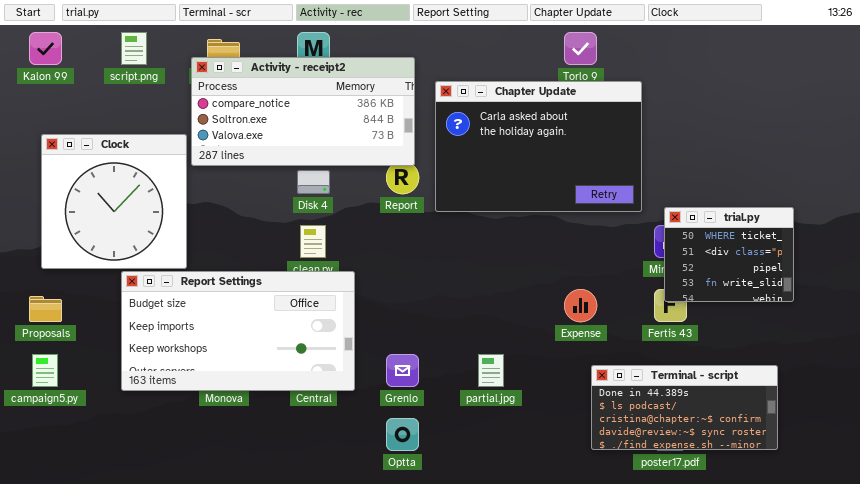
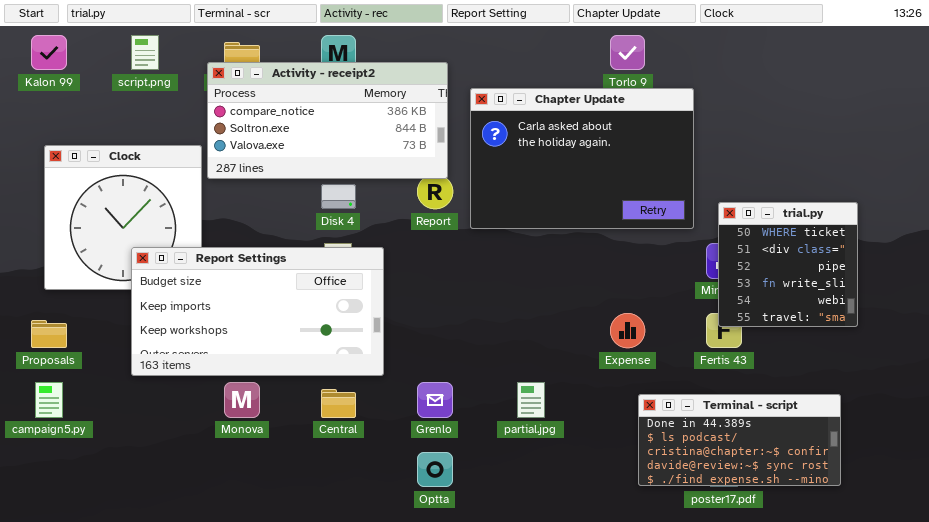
trial.py: [664,207,794,302] -> [718,202,858,327], resized
Report Settings: [121,271,355,391] -> [131,247,384,376], moved

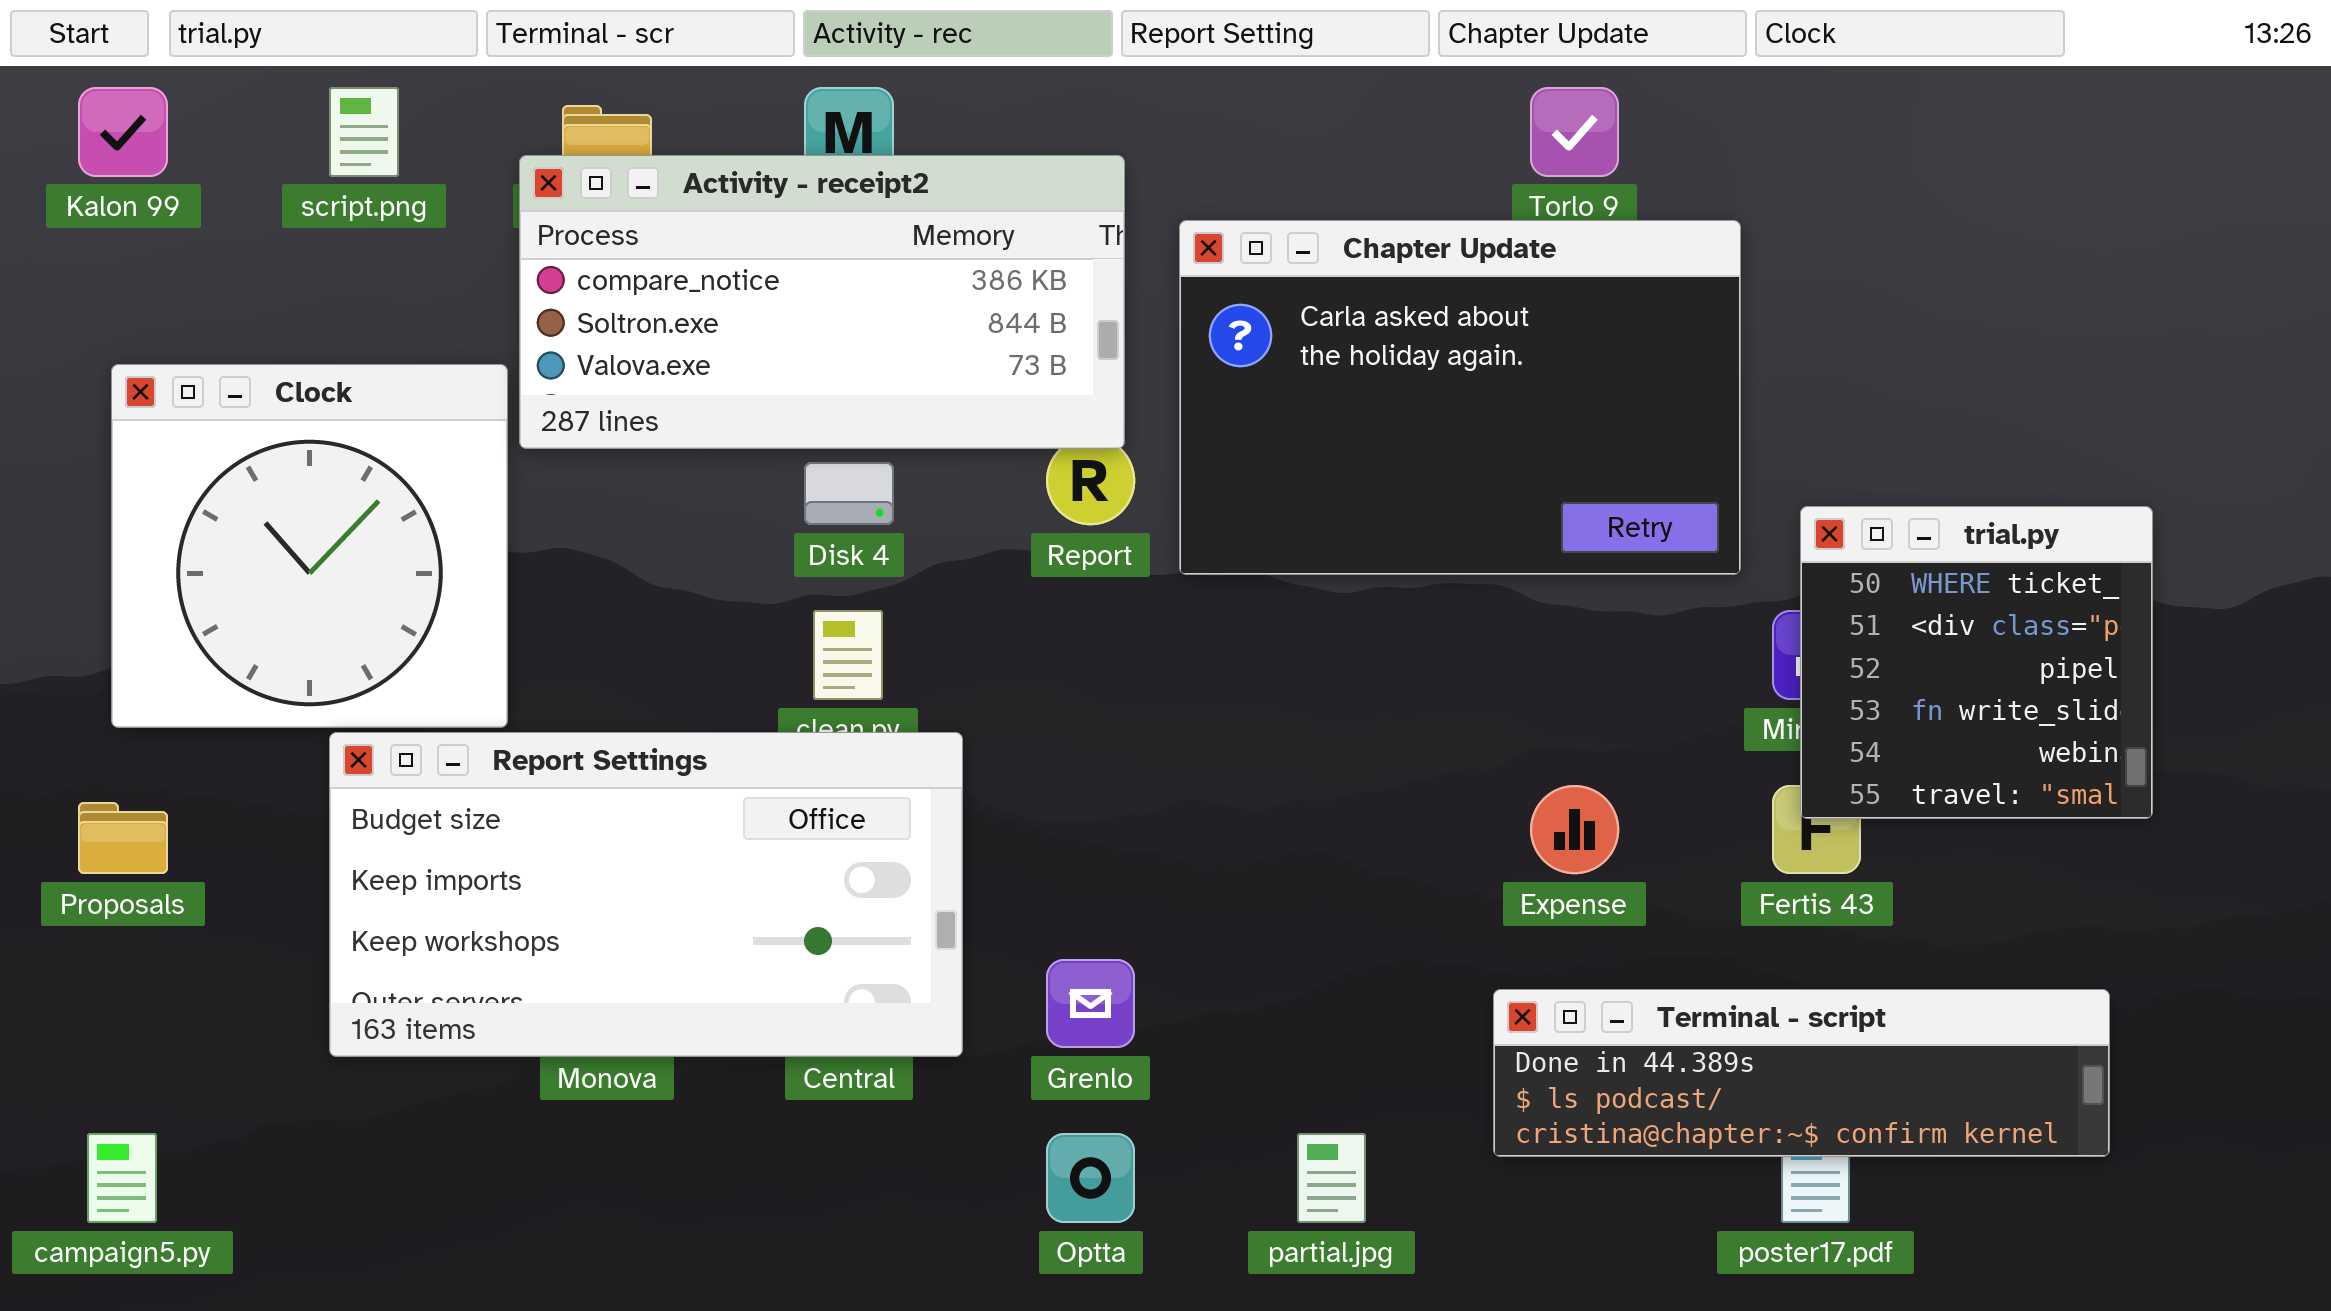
Report Settings: [131,247,384,376] -> [329,732,963,1057], moved
campaign5.py: [35,382,63,418] -> [87,1133,157,1223], moved
partial.jpg: [517,382,545,418] -> [1297,1133,1366,1223], moved
Terminal - script: [638,394,841,486] -> [1493,989,2110,1157], resized

